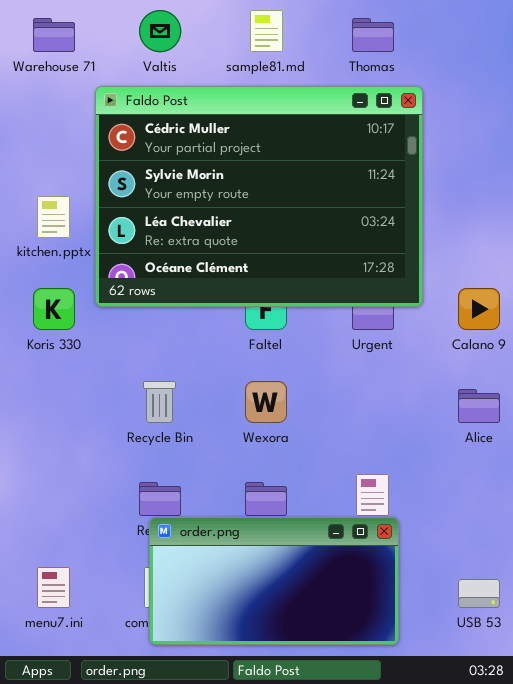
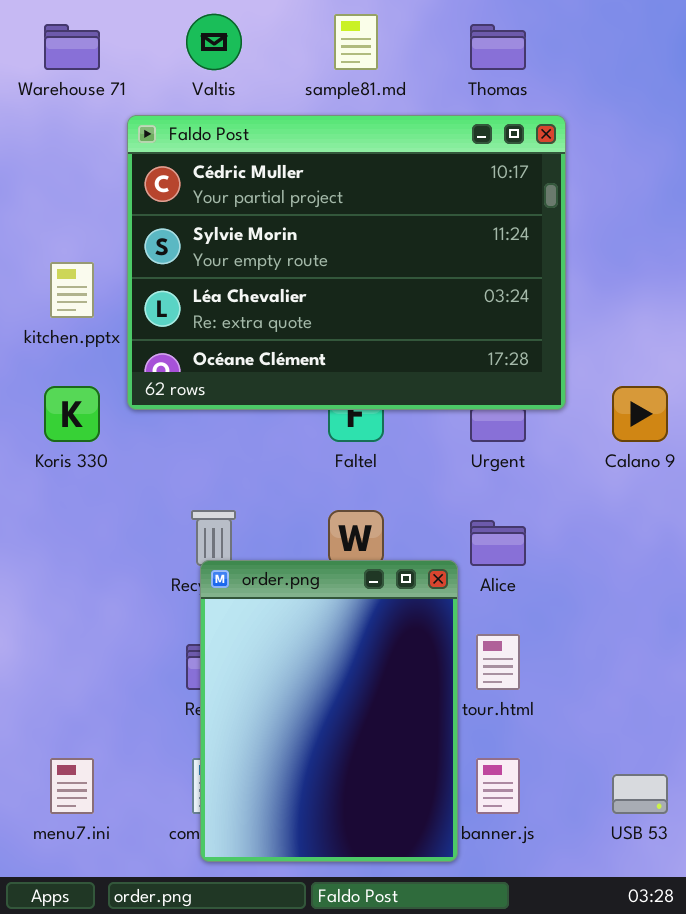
Alice: [458,389,500,423] -> [470,520,526,566], moved
order.png: [149,517,399,645] -> [200,560,458,862], resized

